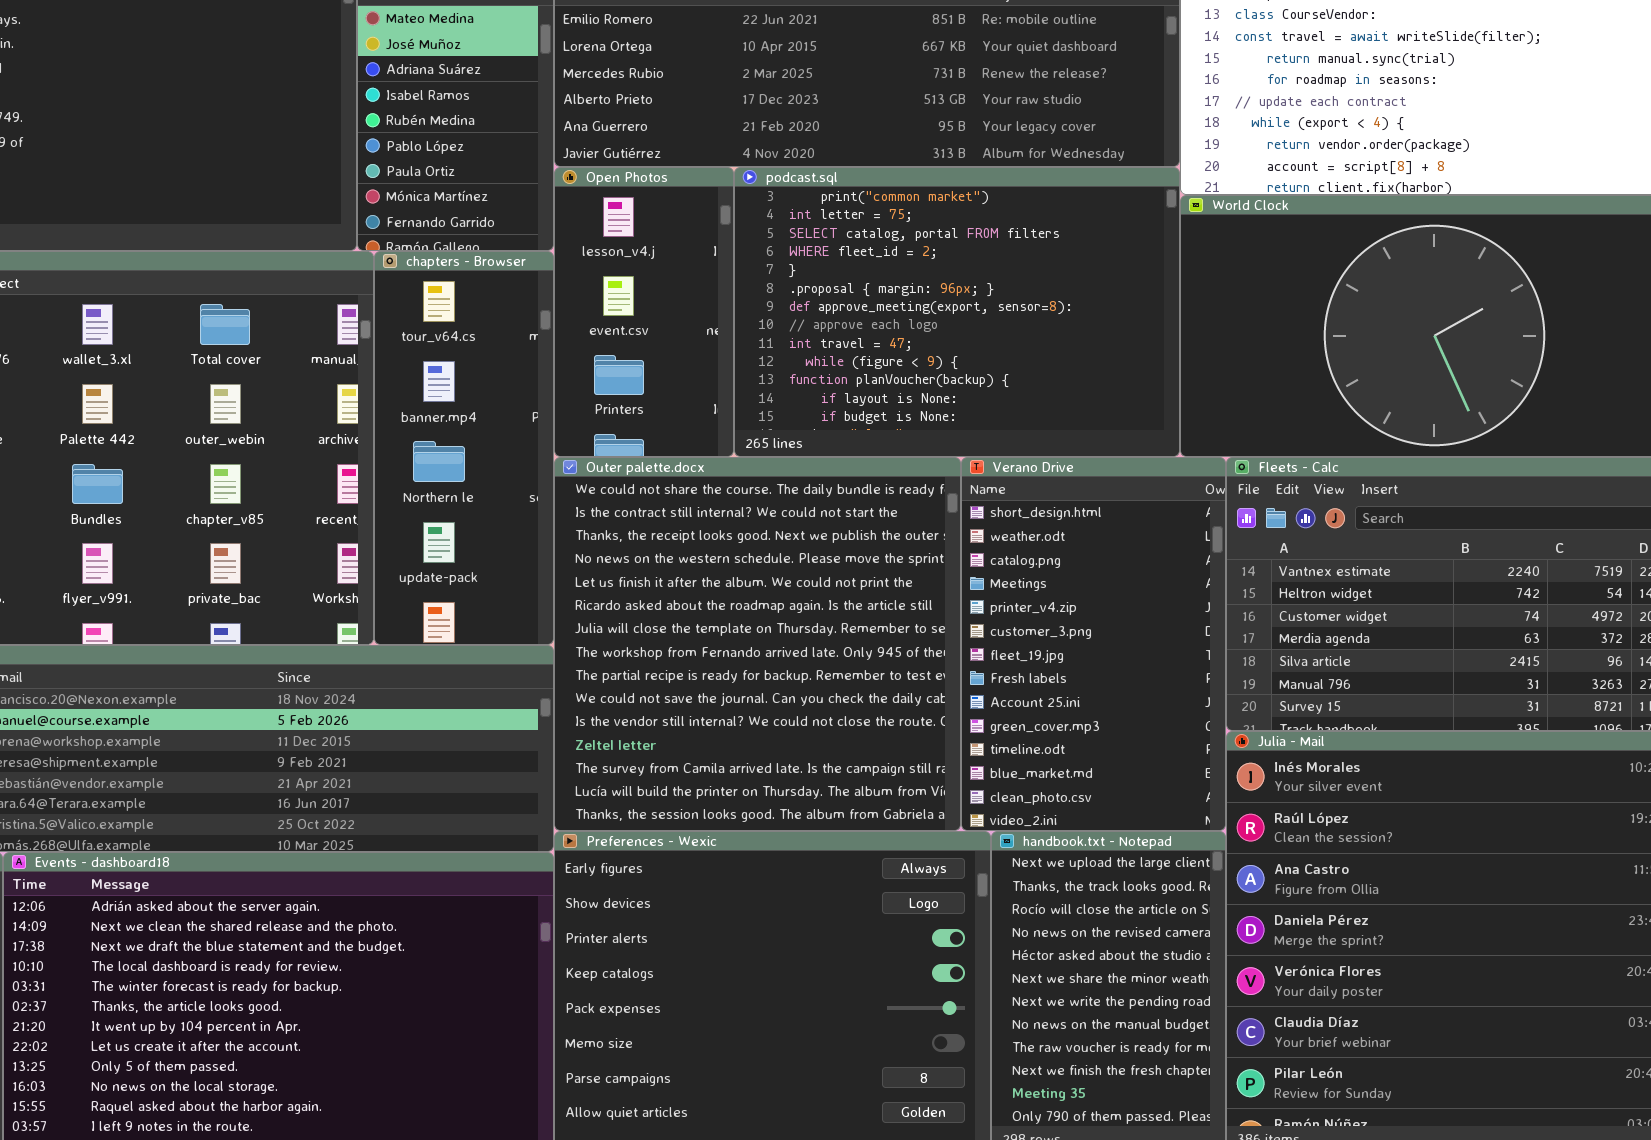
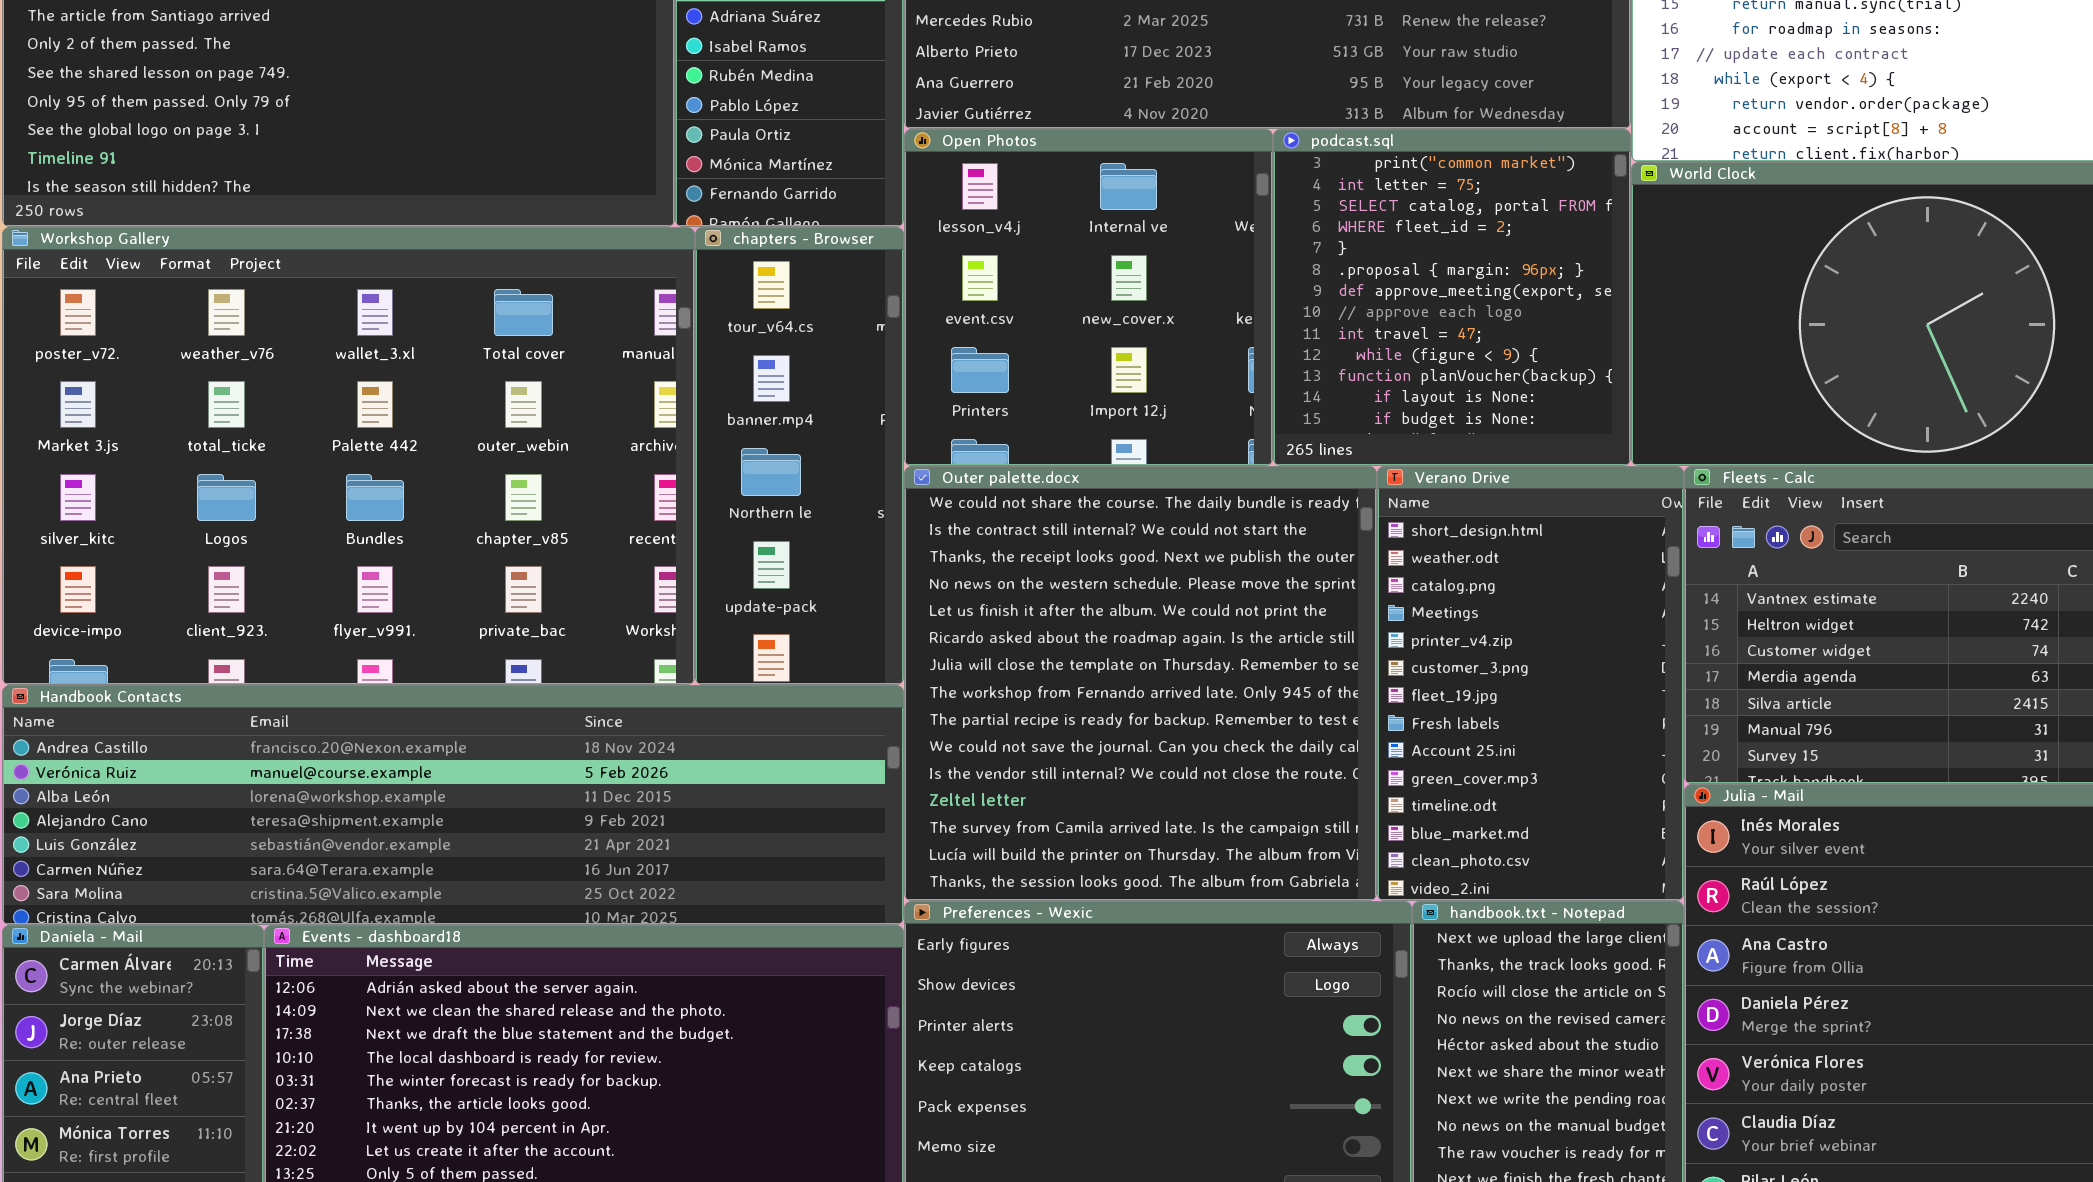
Open Photos: [554,167,734,457] -> [904,129,1273,466], resized
podcast.sql: [734,167,1180,457] -> [1273,129,1631,466], resized

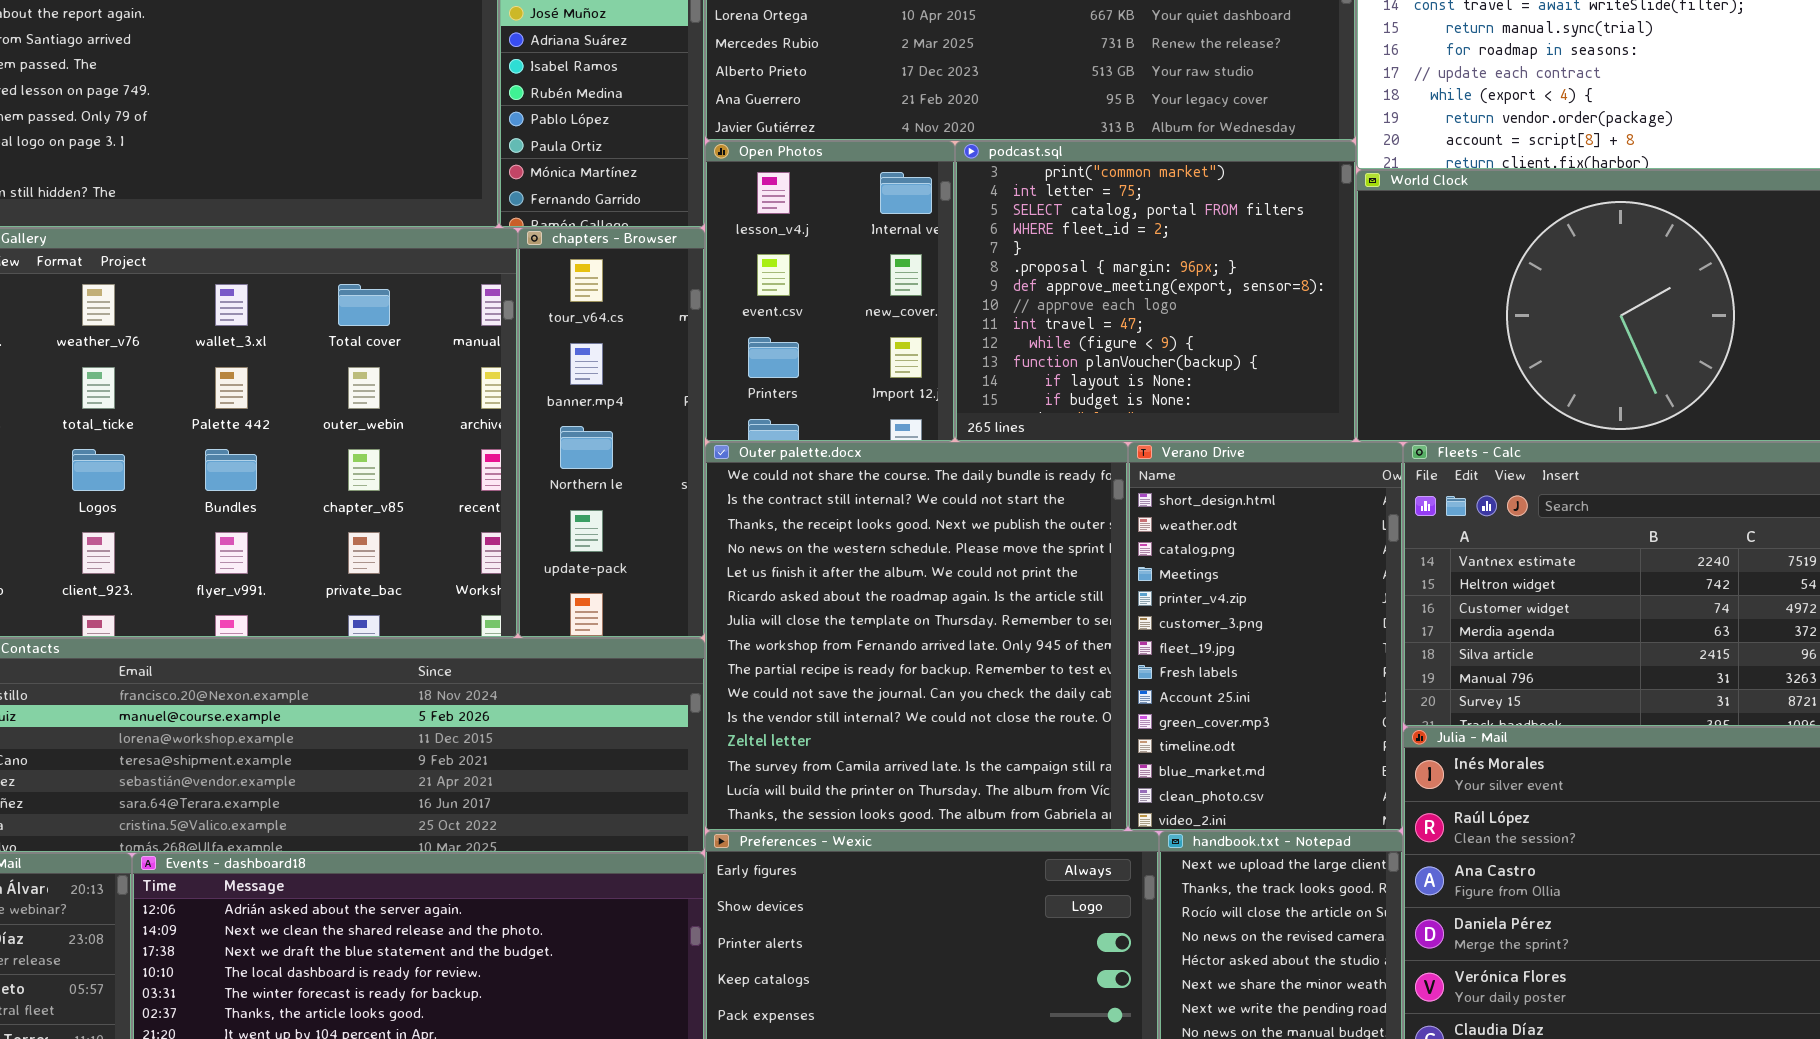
Open Photos: [904,129,1273,466] -> [705,141,955,442], resized
podcast.sql: [1273,129,1631,466] -> [955,141,1356,442], resized

